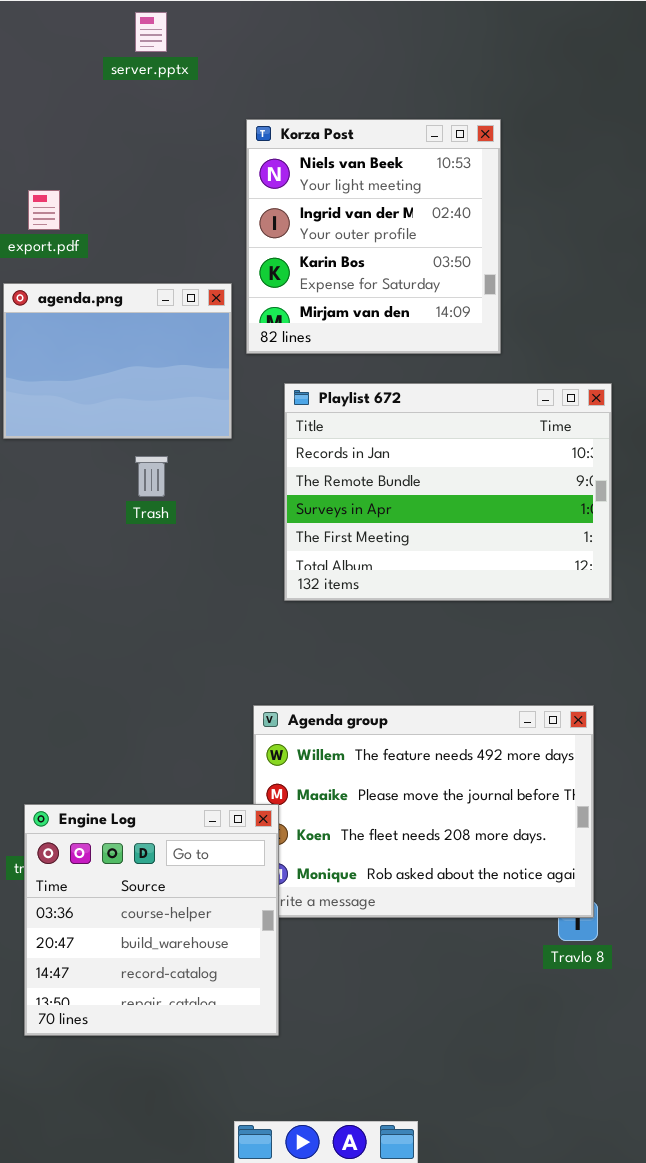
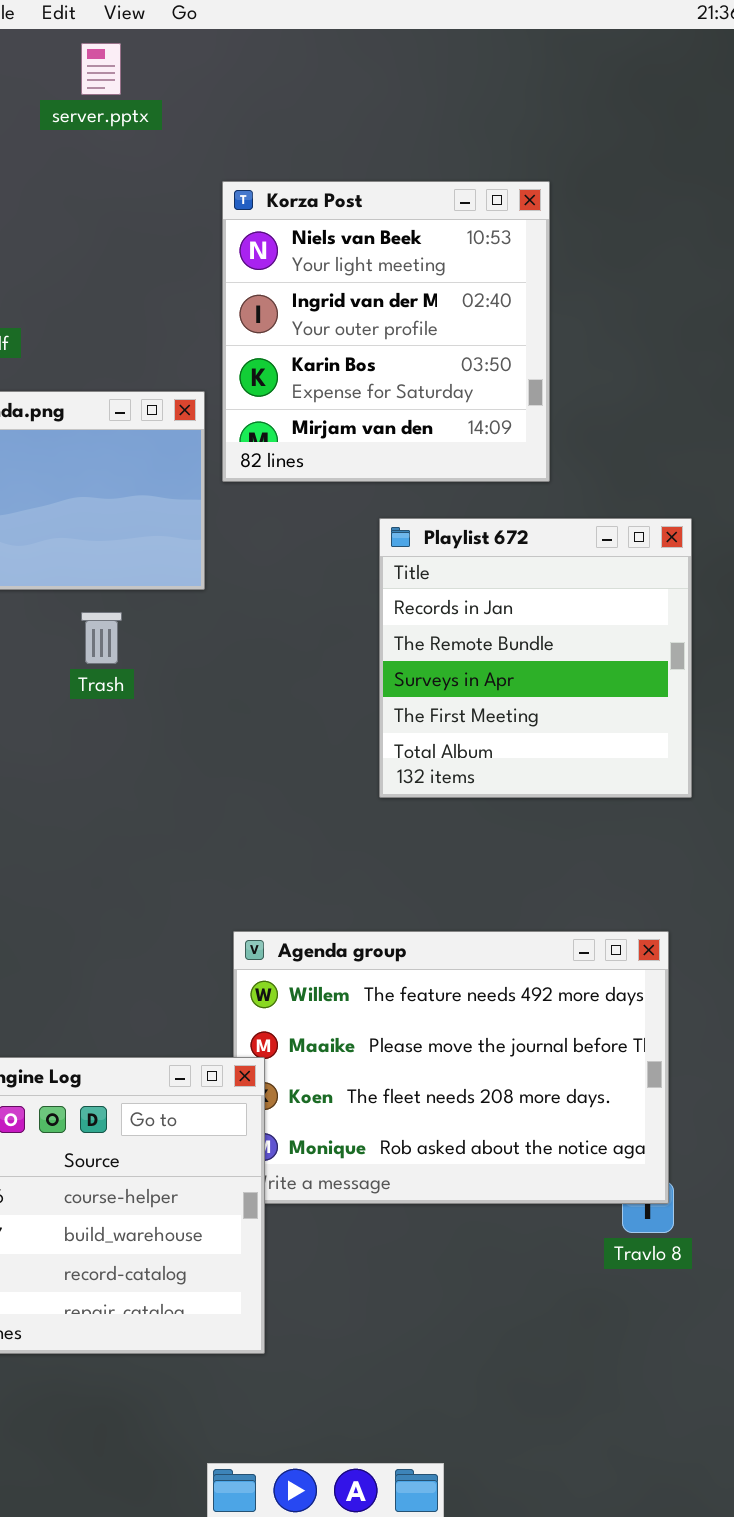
Playlist 672: [284,383,612,601] -> [379,518,692,798], resized

